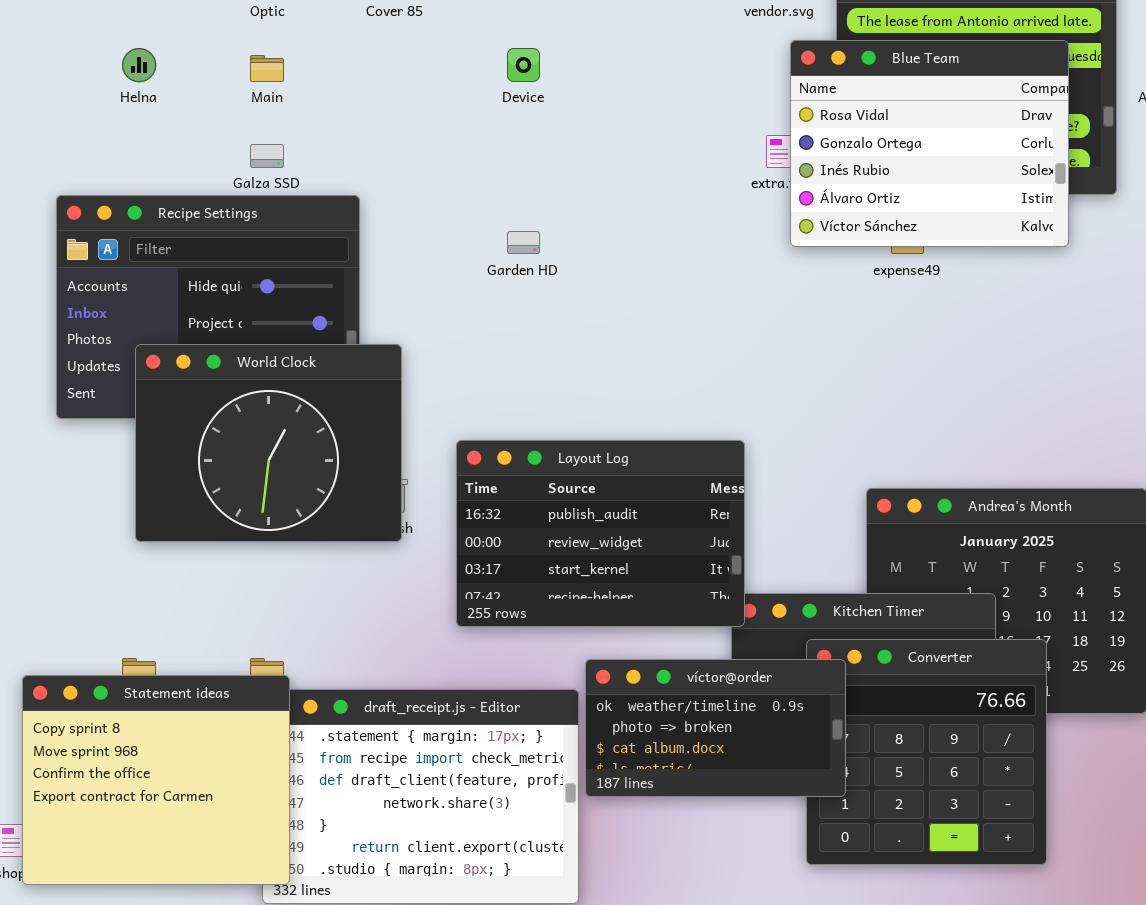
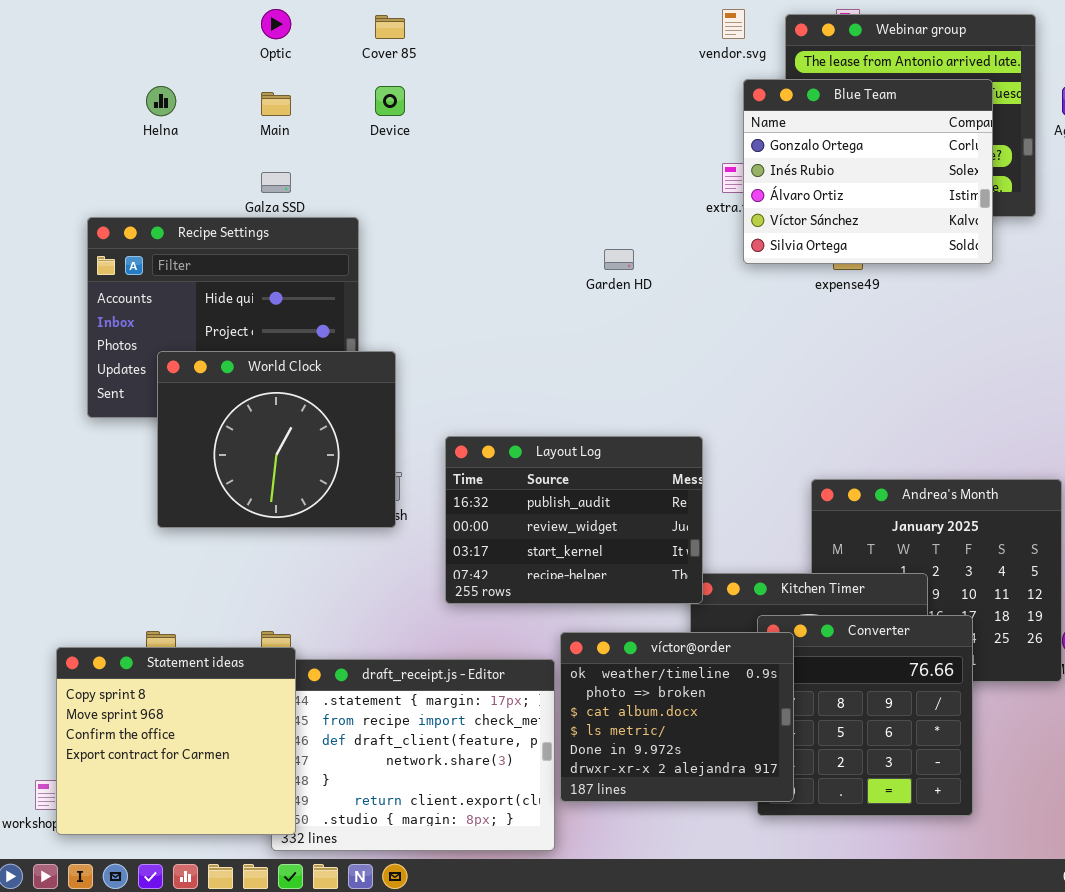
Blue Team: [790,40,1069,247] -> [743,79,993,264], scrolled down 1 row
Device: [507,48,540,82] -> [375,86,405,116], moved
Garden HD: [507,231,540,254] -> [604,249,634,270], moved
víctor@order: [585,659,846,797] -> [560,632,794,802], resized

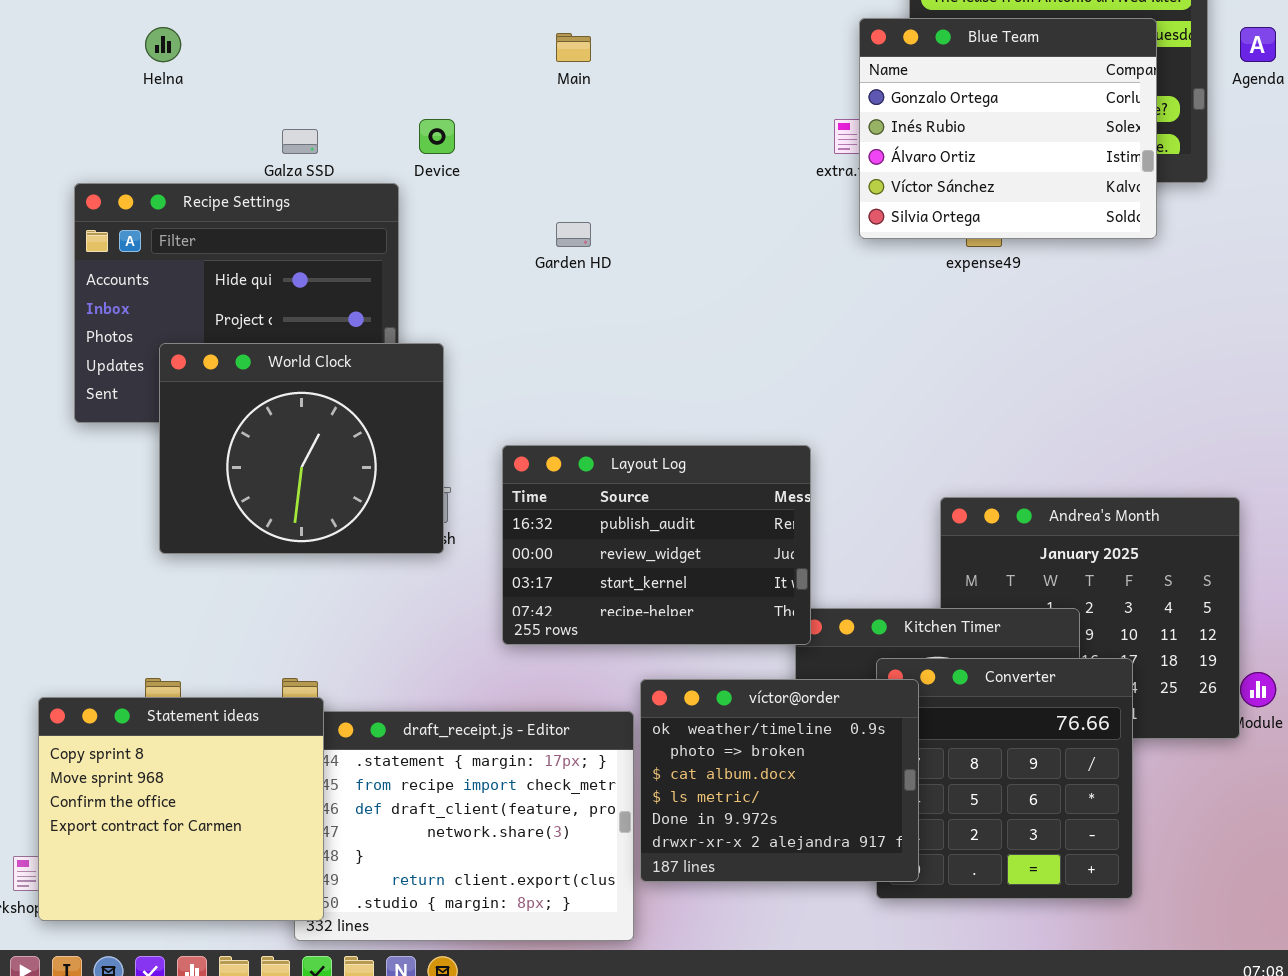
Device: [375,86,405,116] -> [419,119,455,154], moved
Main: [261,92,291,116] -> [556,33,591,62], moved
Garden HD: [604,249,634,270] -> [556,222,591,247], moved

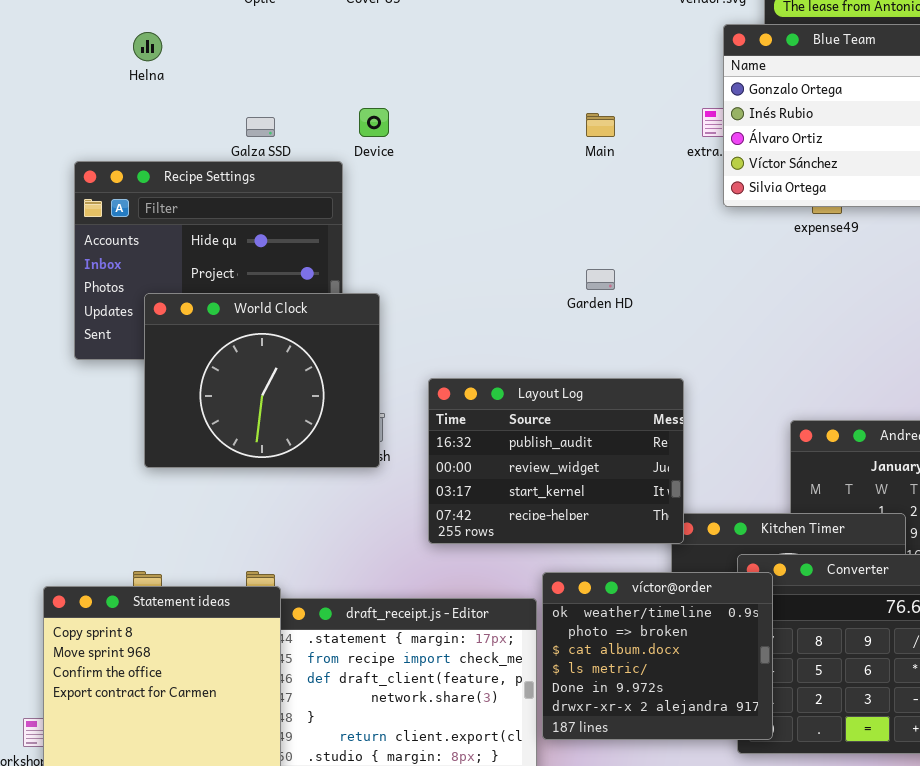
Main: [556,33,591,62] -> [586,113,615,137], moved
Garden HD: [556,222,591,247] -> [586,269,615,290], moved

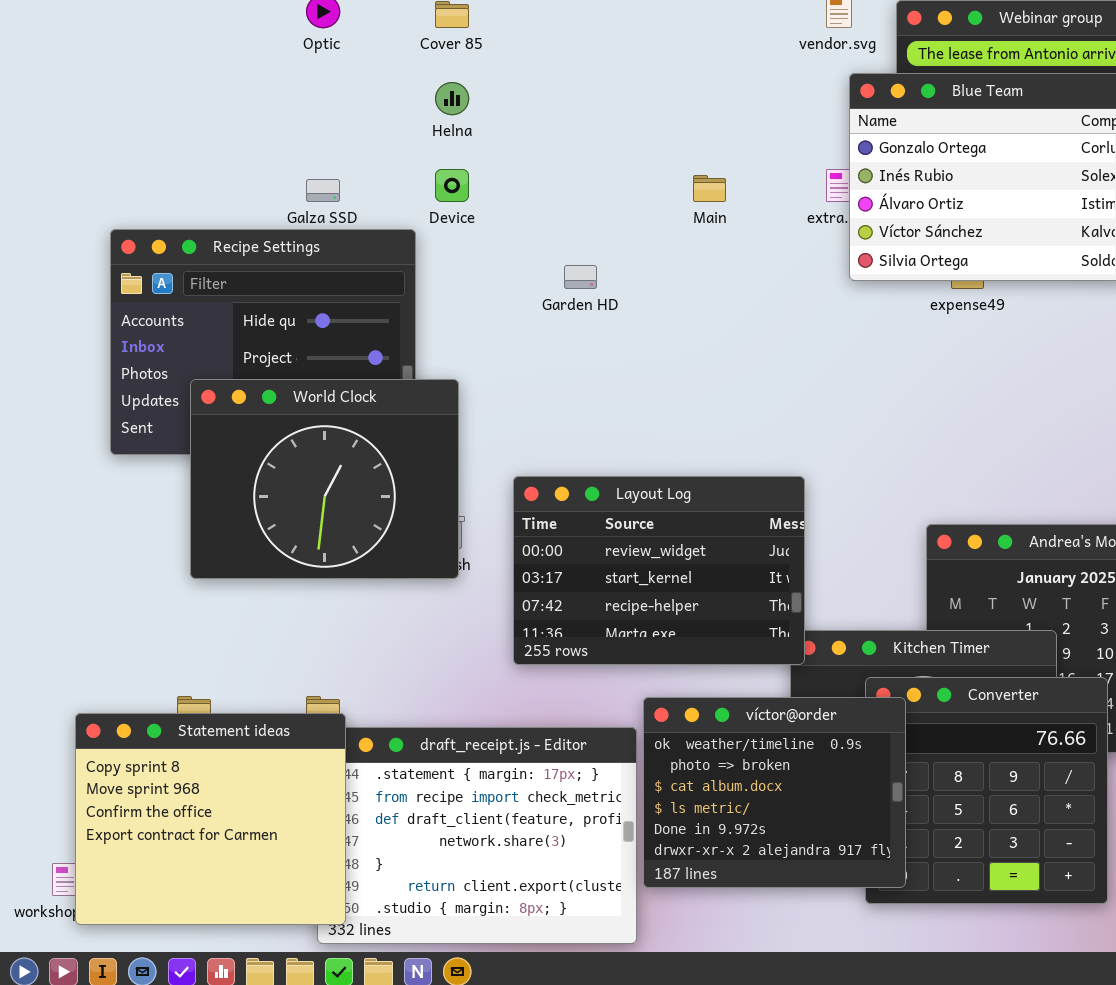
Helna: [133,32,162,61] -> [435,82,469,115], moved
Garden HD: [586,269,615,290] -> [564,265,597,289], moved
Layout Log: [428,378,684,544] -> [513,476,805,665], scrolled down 1 row

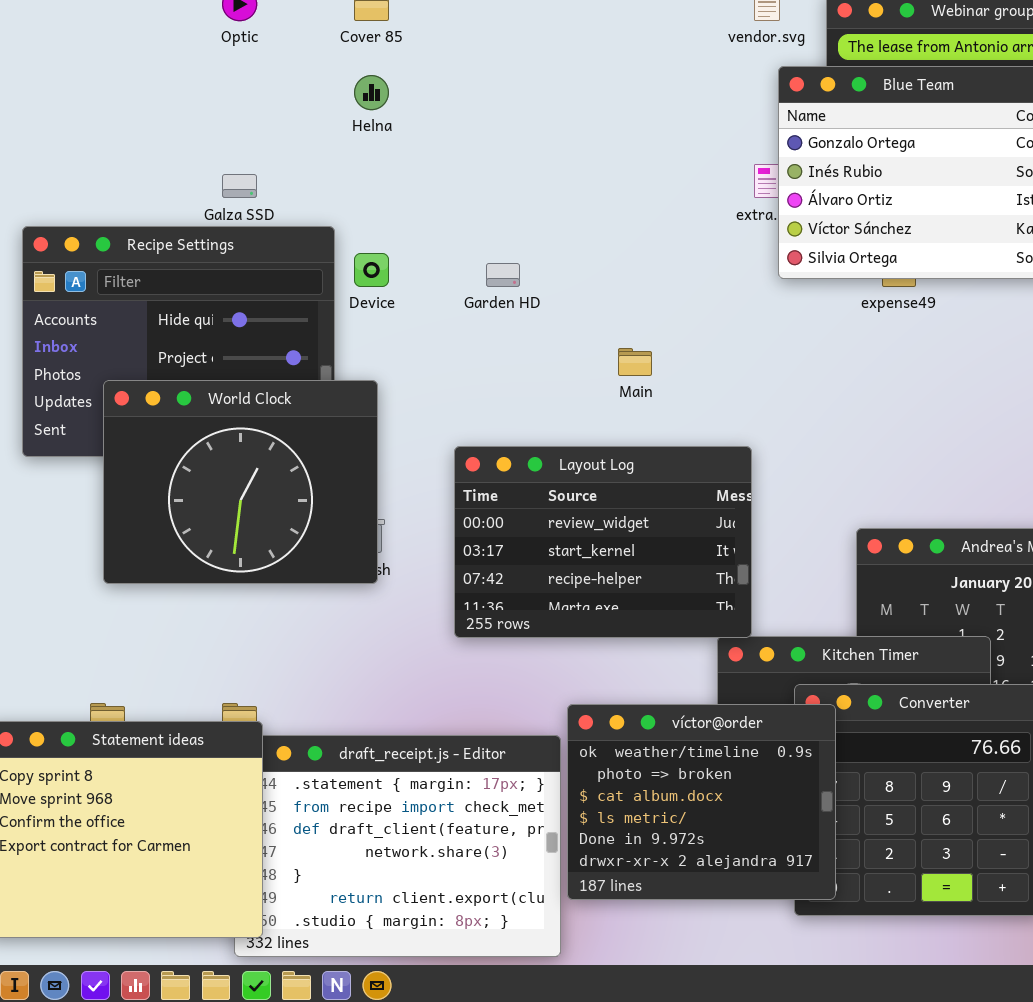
Device: [435,169,469,202] -> [354,253,389,287], moved
Main: [693,175,726,202] -> [618,348,652,376], moved
Layout Log: [513,476,805,665] -> [454,446,752,638], moved

